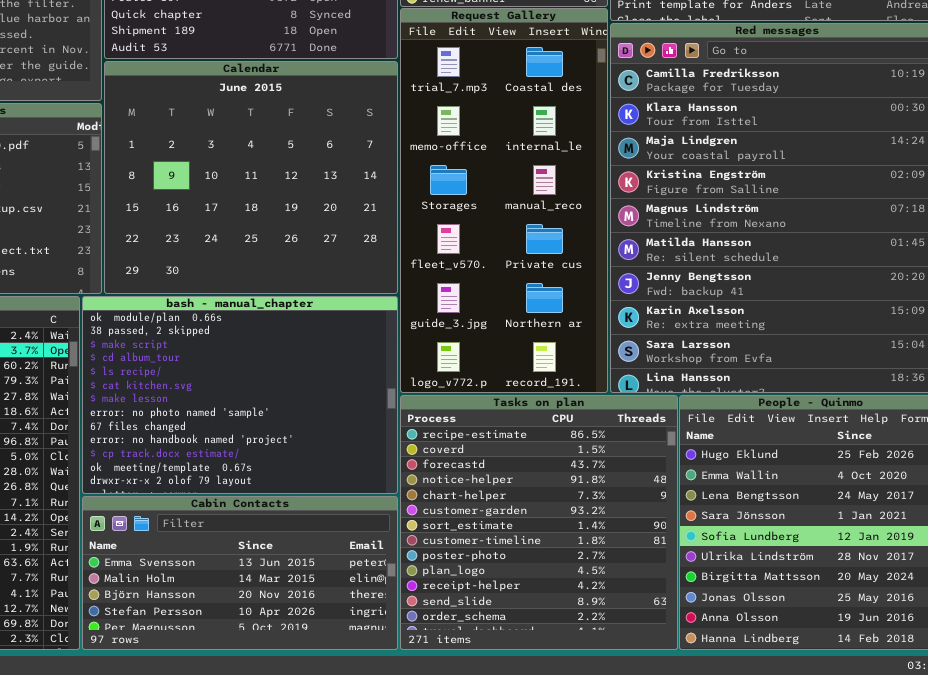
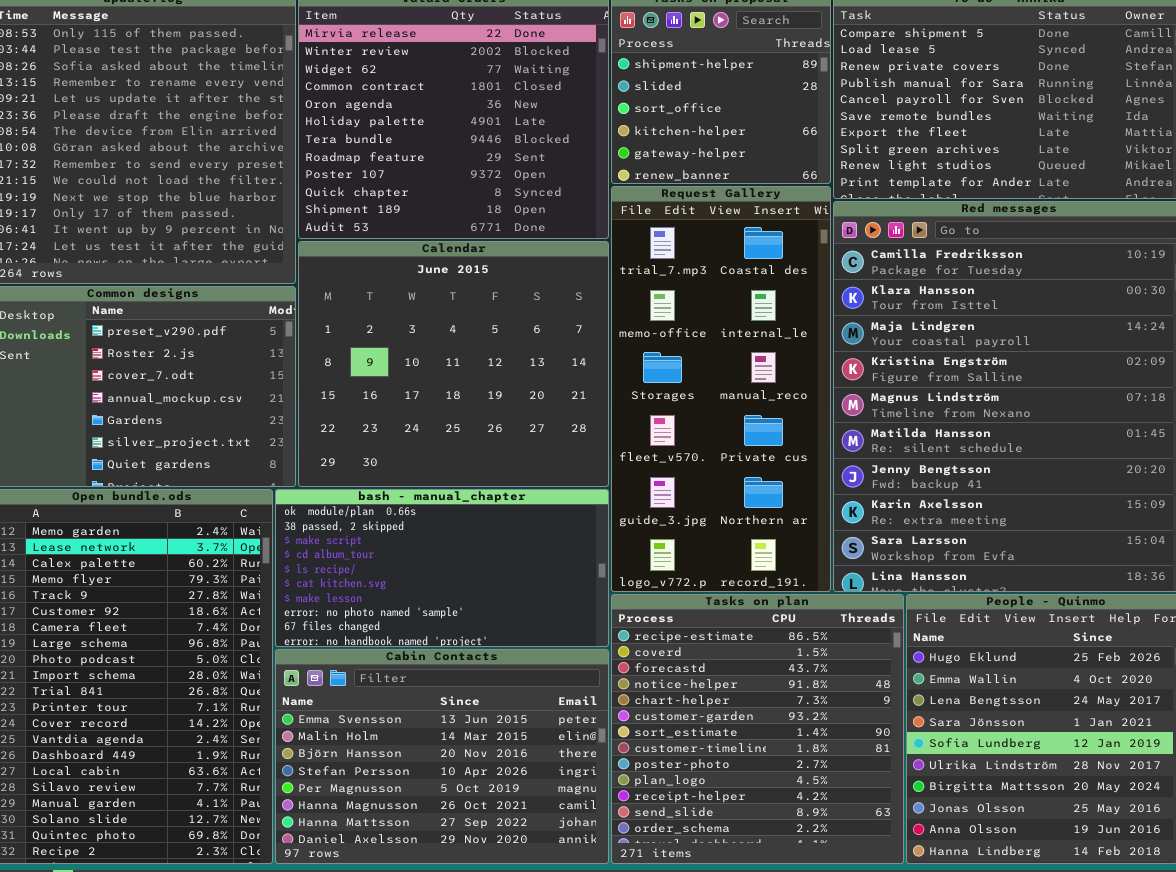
bash - manual_chapter: [82,296,398,494] -> [275,489,609,647], resized
Cabin Contacts: [82,496,398,650] -> [275,649,609,864], resized

